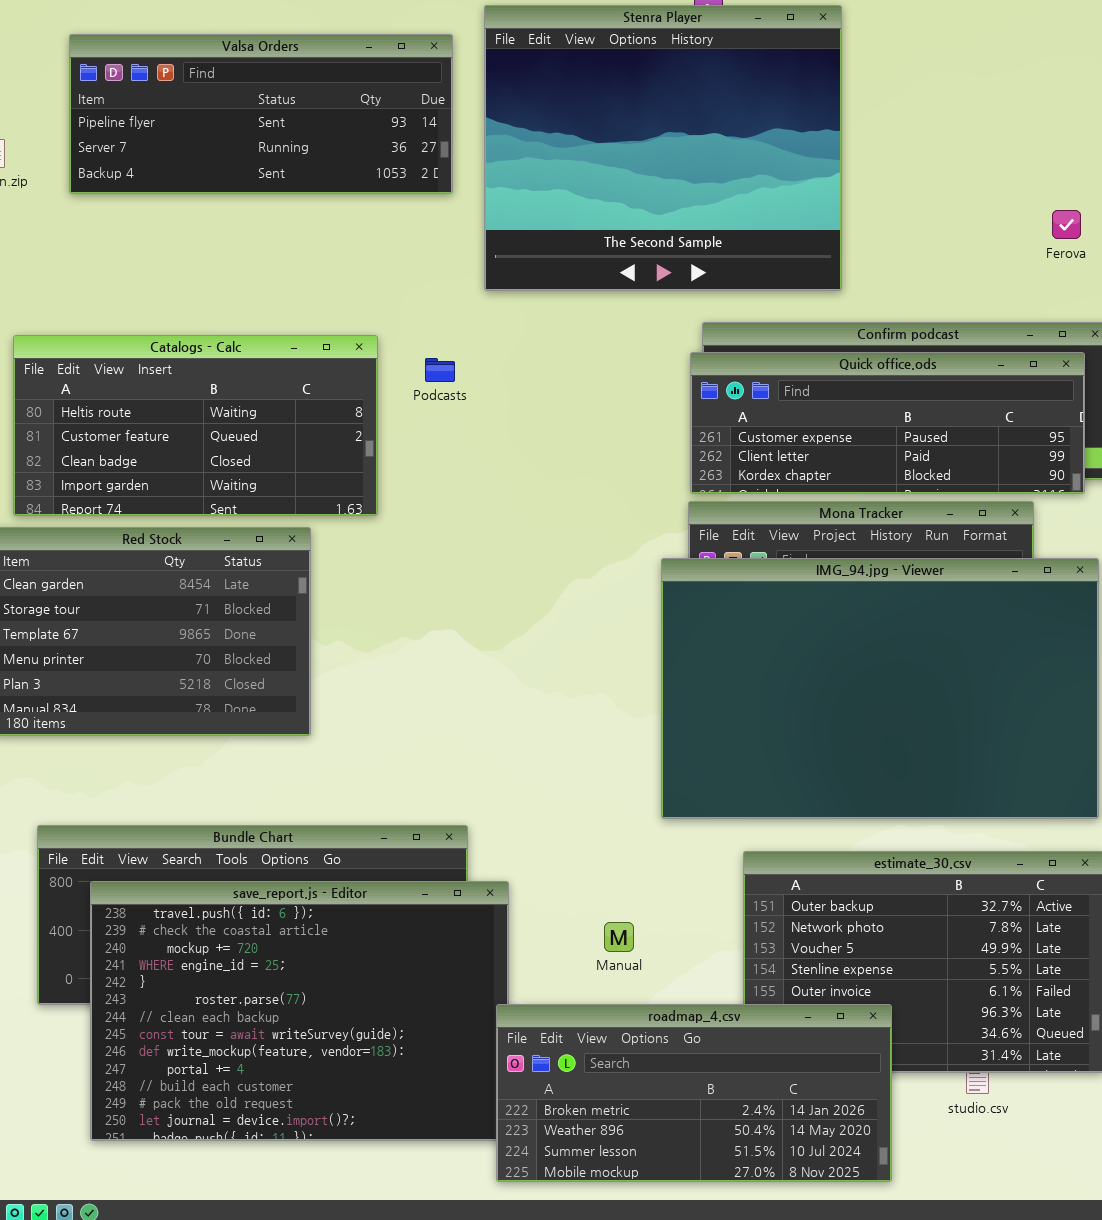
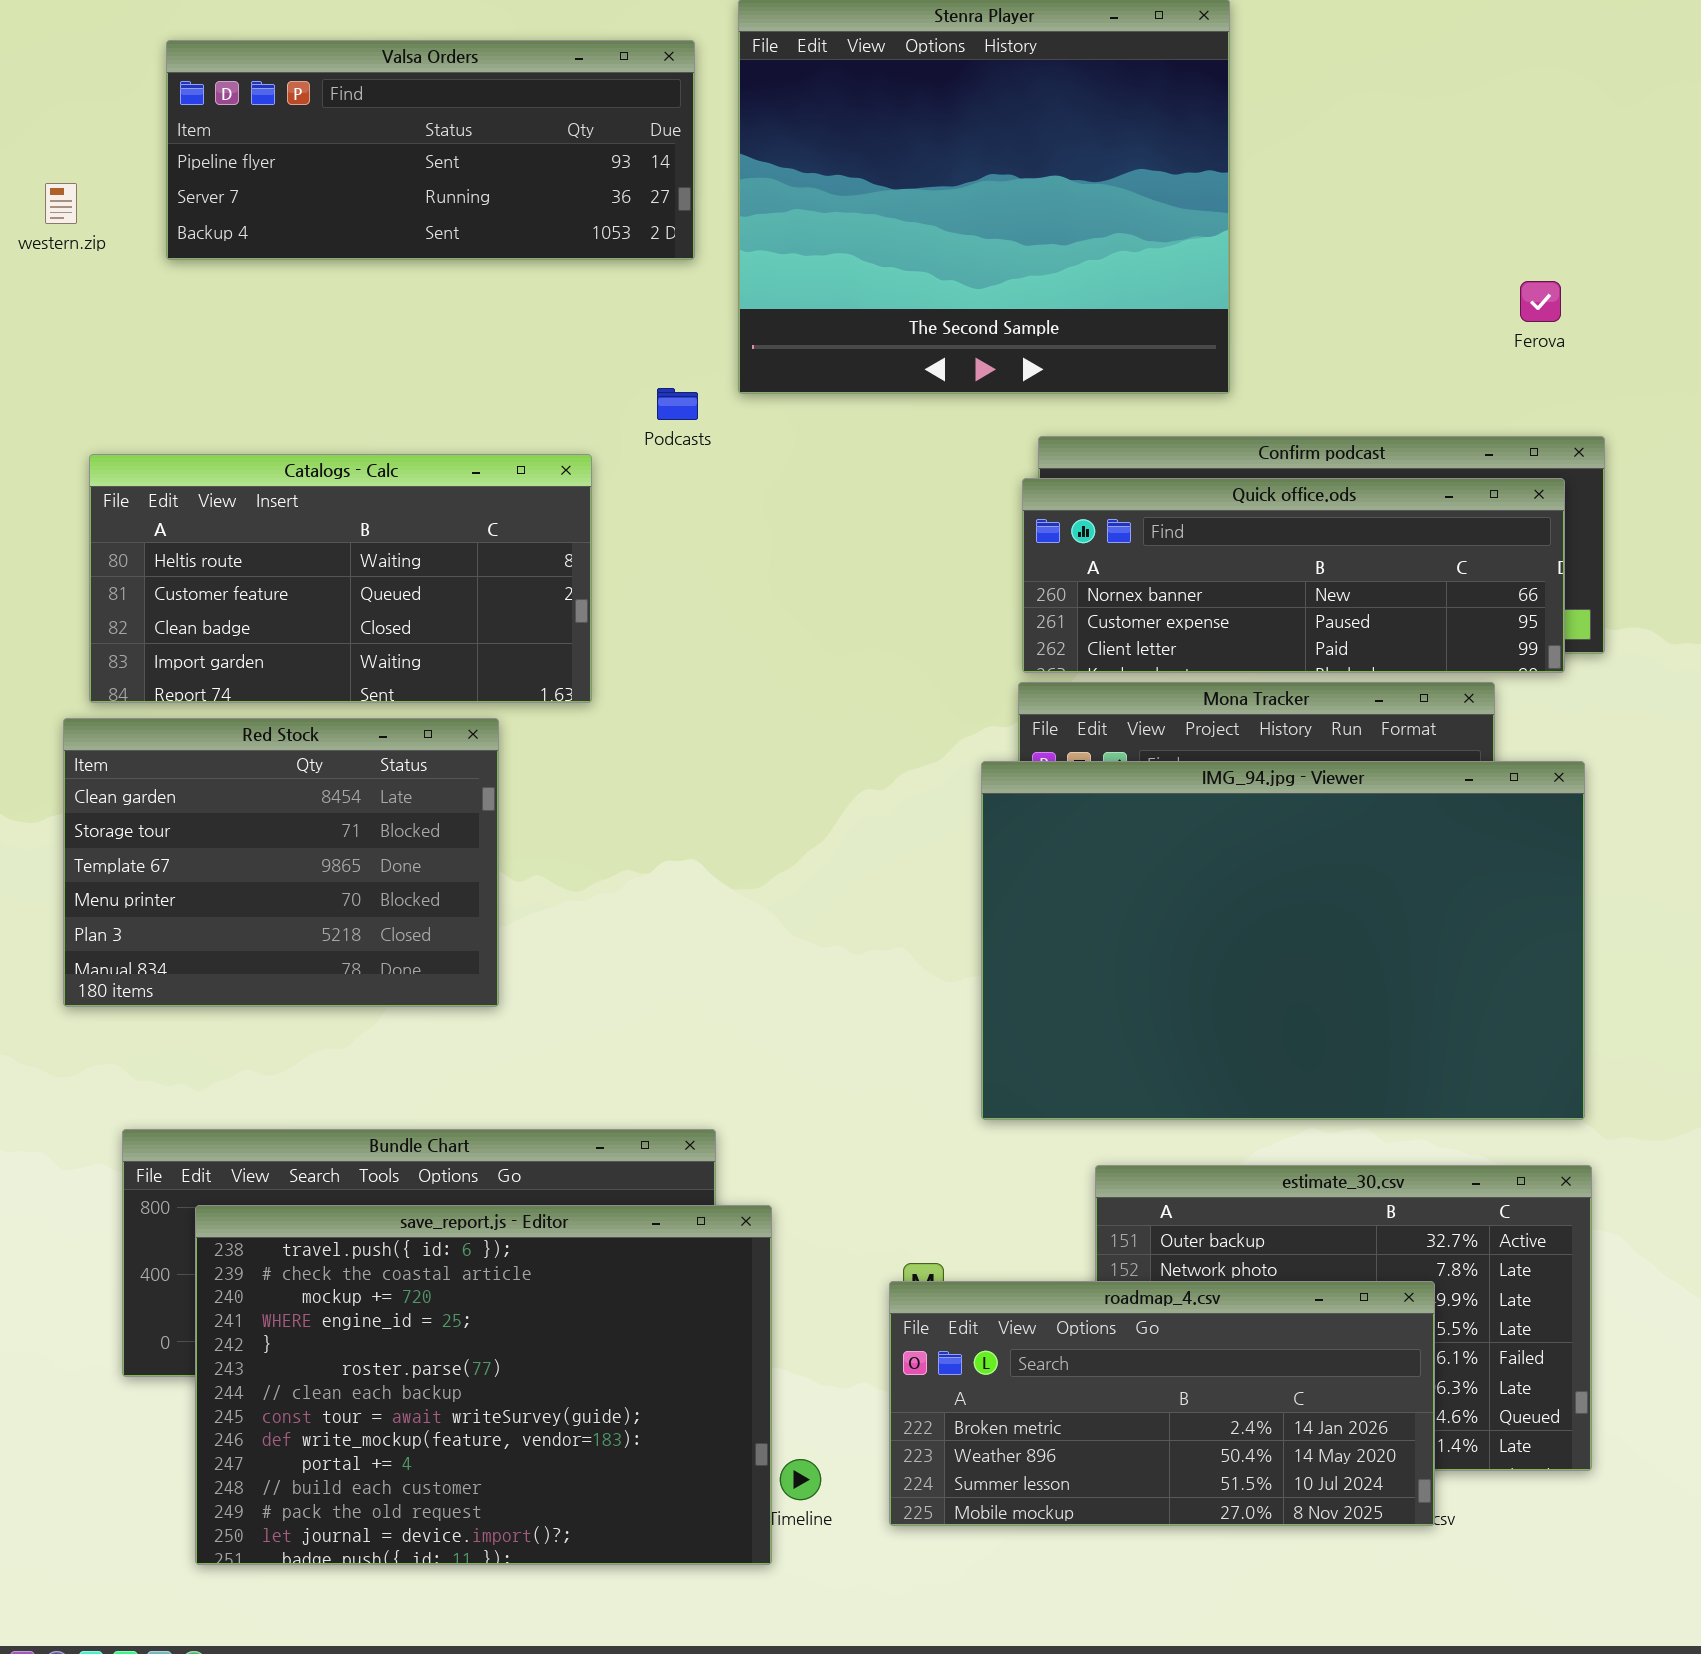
Quick office.ods: [690,352,1085,494] -> [1022,478,1565,673], scrolled up 1 row
Podcasts: [425,358,455,382] -> [657,388,698,420], moved
roadmap_4.csv: [496,1004,892,1182] -> [889,1281,1435,1526], moved

